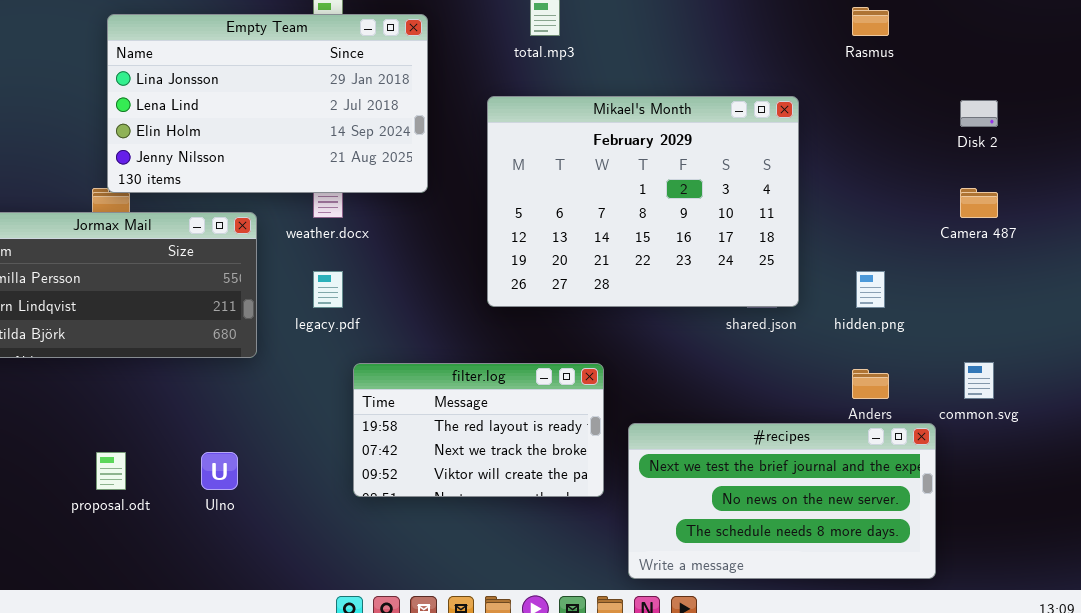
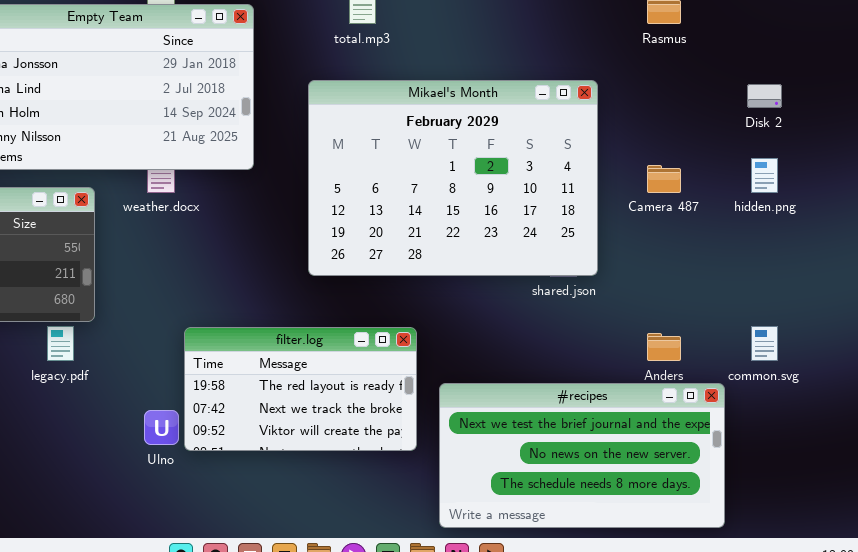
Camera 487: [960,188,998,218] -> [647,165,681,193], moved
legacy.pdf: [313,271,343,308] -> [47,326,74,361], moved
hidden.png: [856,271,885,308] -> [751,158,778,193], moved
Ulno: [201,452,238,490] -> [144,410,179,445], moved

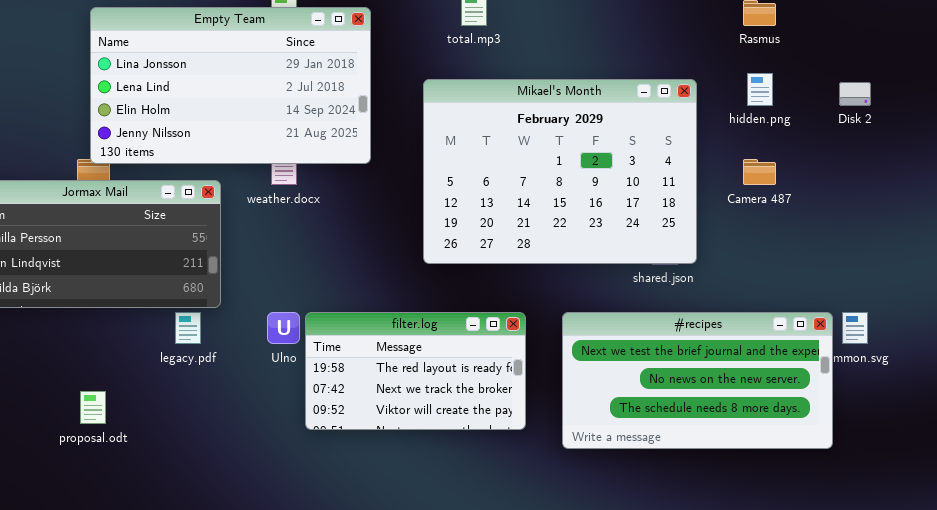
hidden.png: [751,158,778,193] -> [747,73,773,106], moved
#recipes: [439,383,725,528] -> [562,312,833,449], moved
Ulno: [144,410,179,445] -> [267,312,300,344], moved

